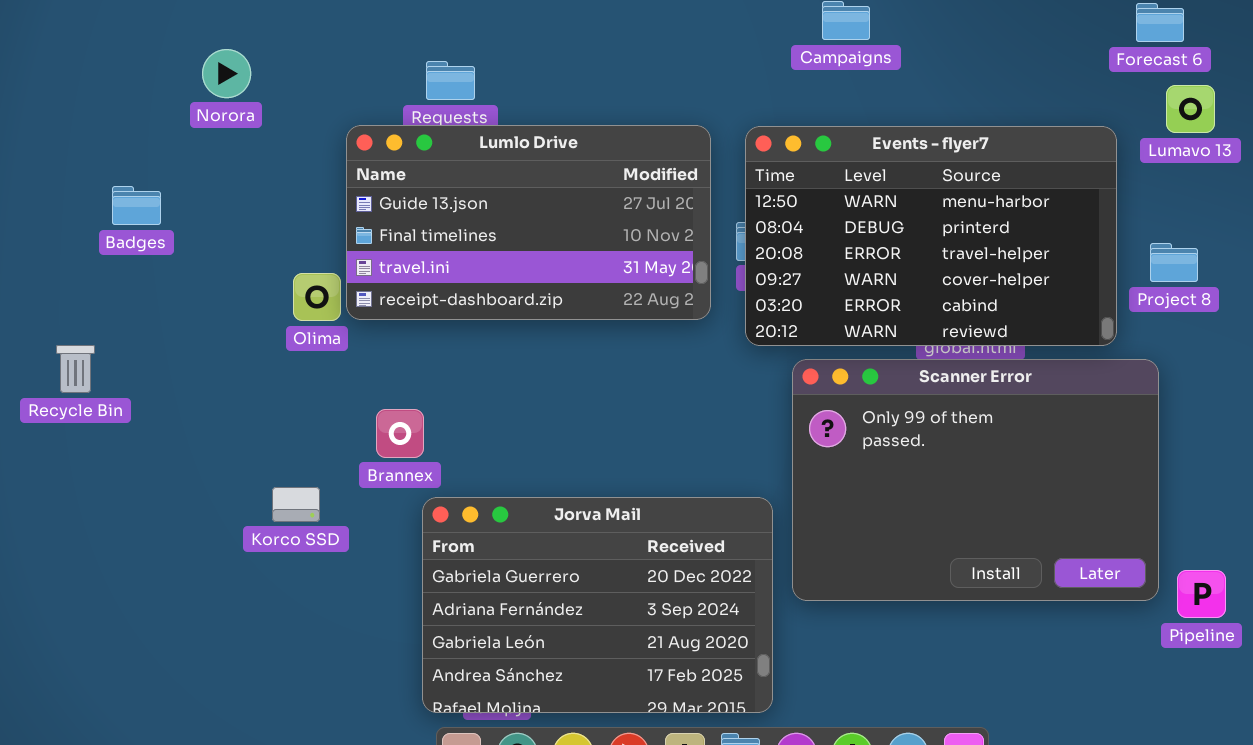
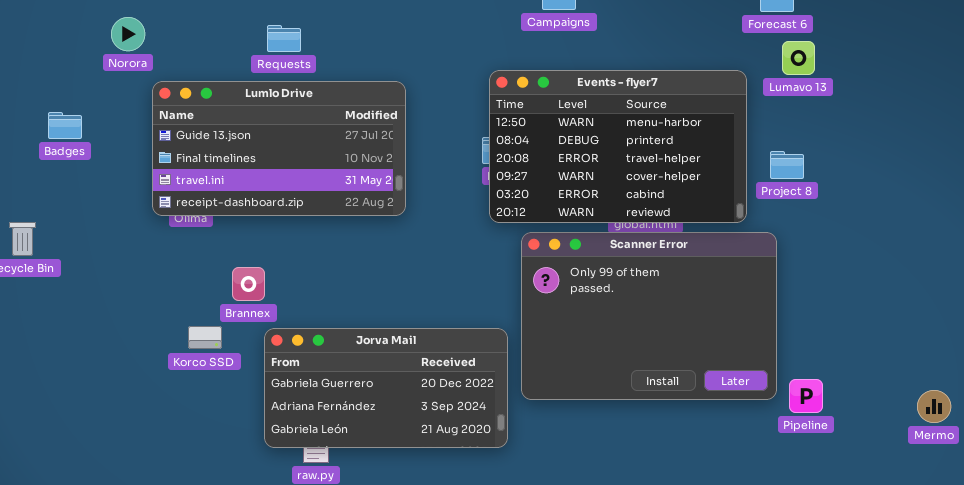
Lumlo Drive: [346,125,711,320] -> [152,81,406,216], moved
Korco SSD: [272,487,320,522] -> [188,326,222,349], moved
Jorva Mail: [422,497,773,713] -> [264,328,508,448], resized

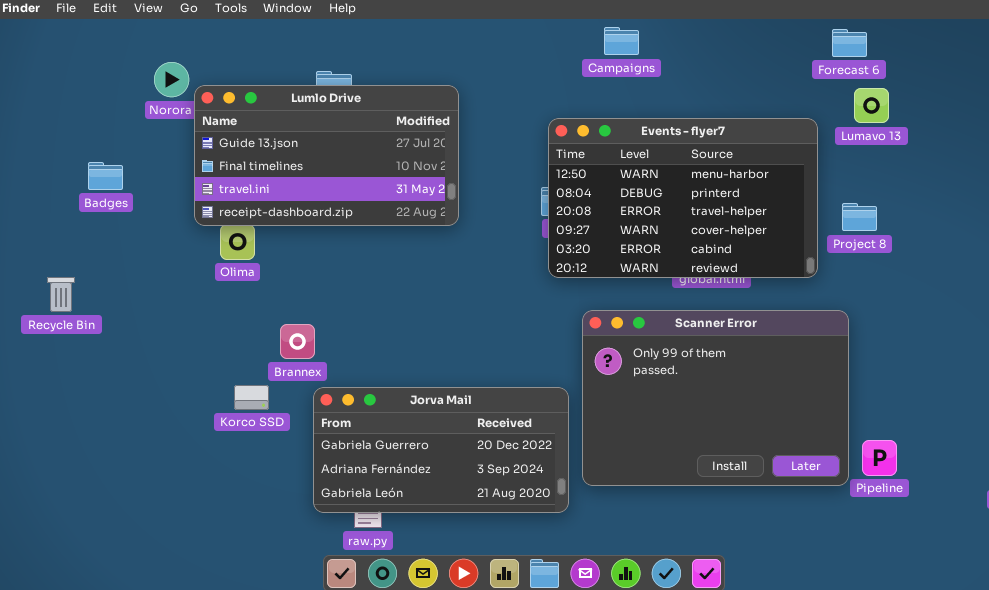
Lumlo Drive: [152,81,406,216] -> [194,85,459,226], moved
Scanner Error: [521,232,777,400] -> [582,310,849,486], moved

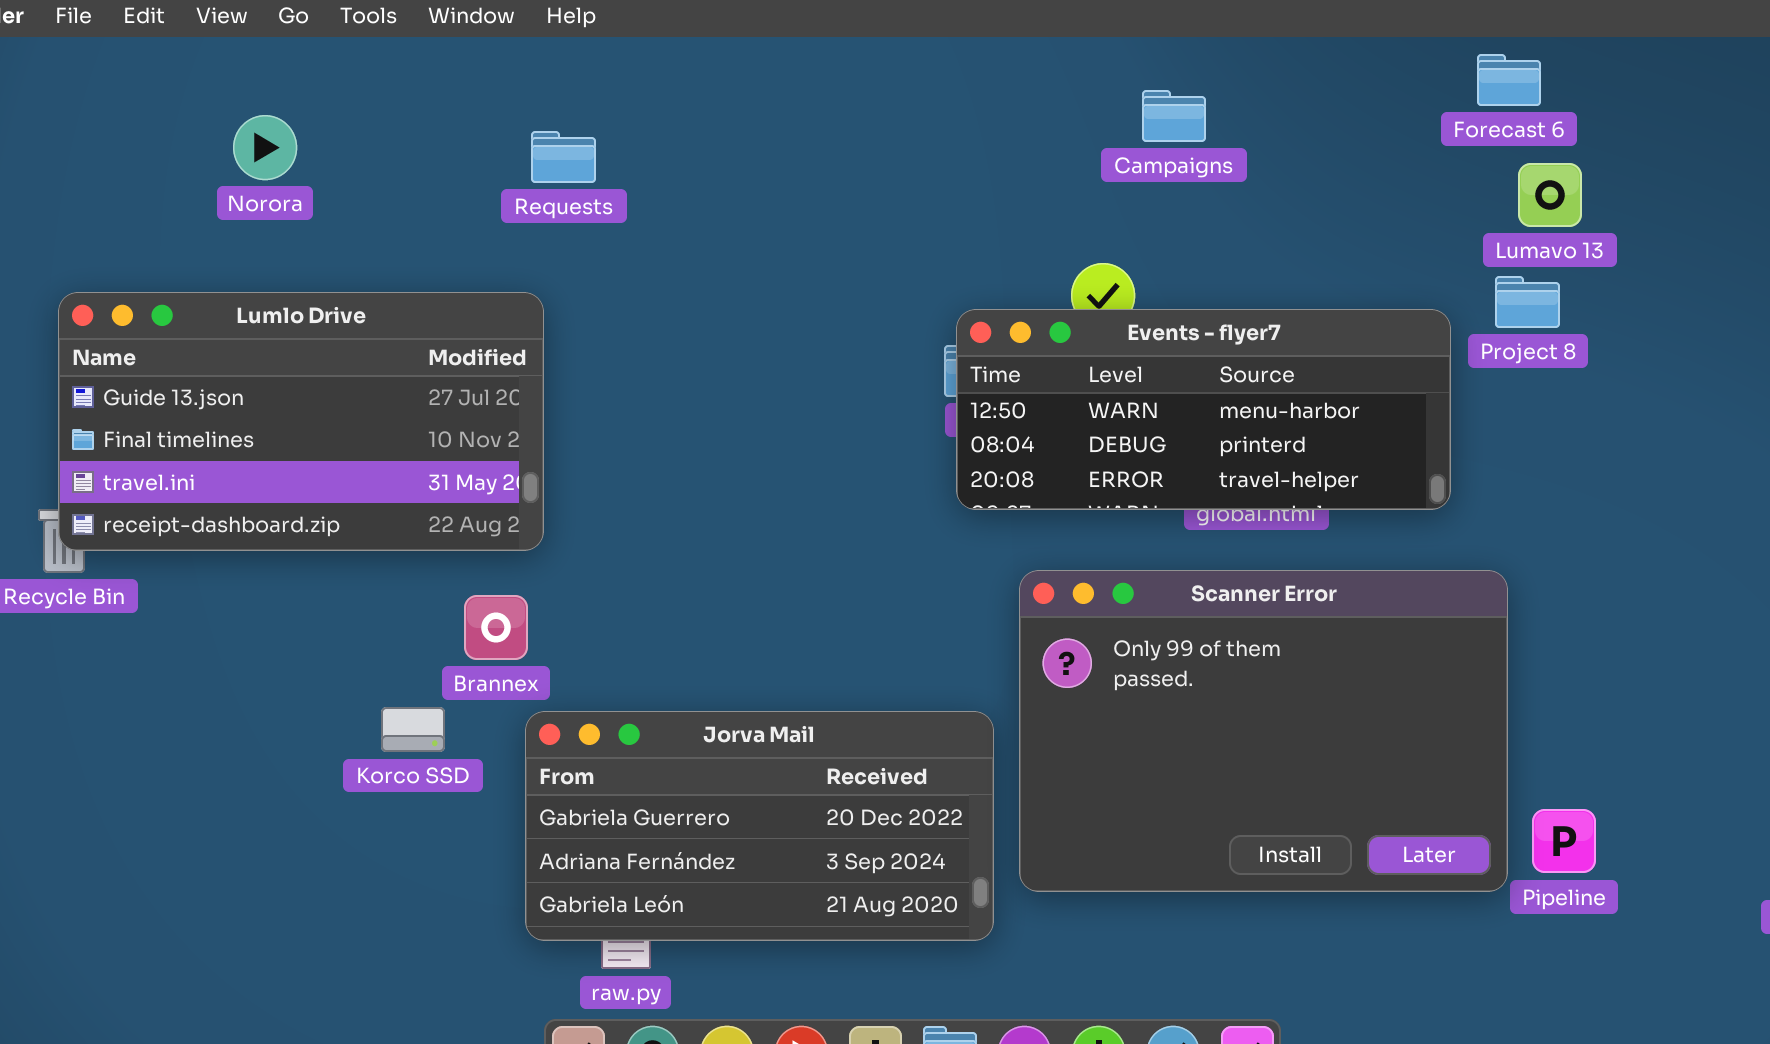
Campaigns: [604,27,639,55] -> [1142,90,1206,142], moved
Lumlo Drive: [194,85,459,226] -> [58,292,544,551], moved
Events - flyer7: [548,118,818,278] -> [956,309,1451,510], resized
Project 8: [842,203,877,231] -> [1495,276,1560,328], moved

